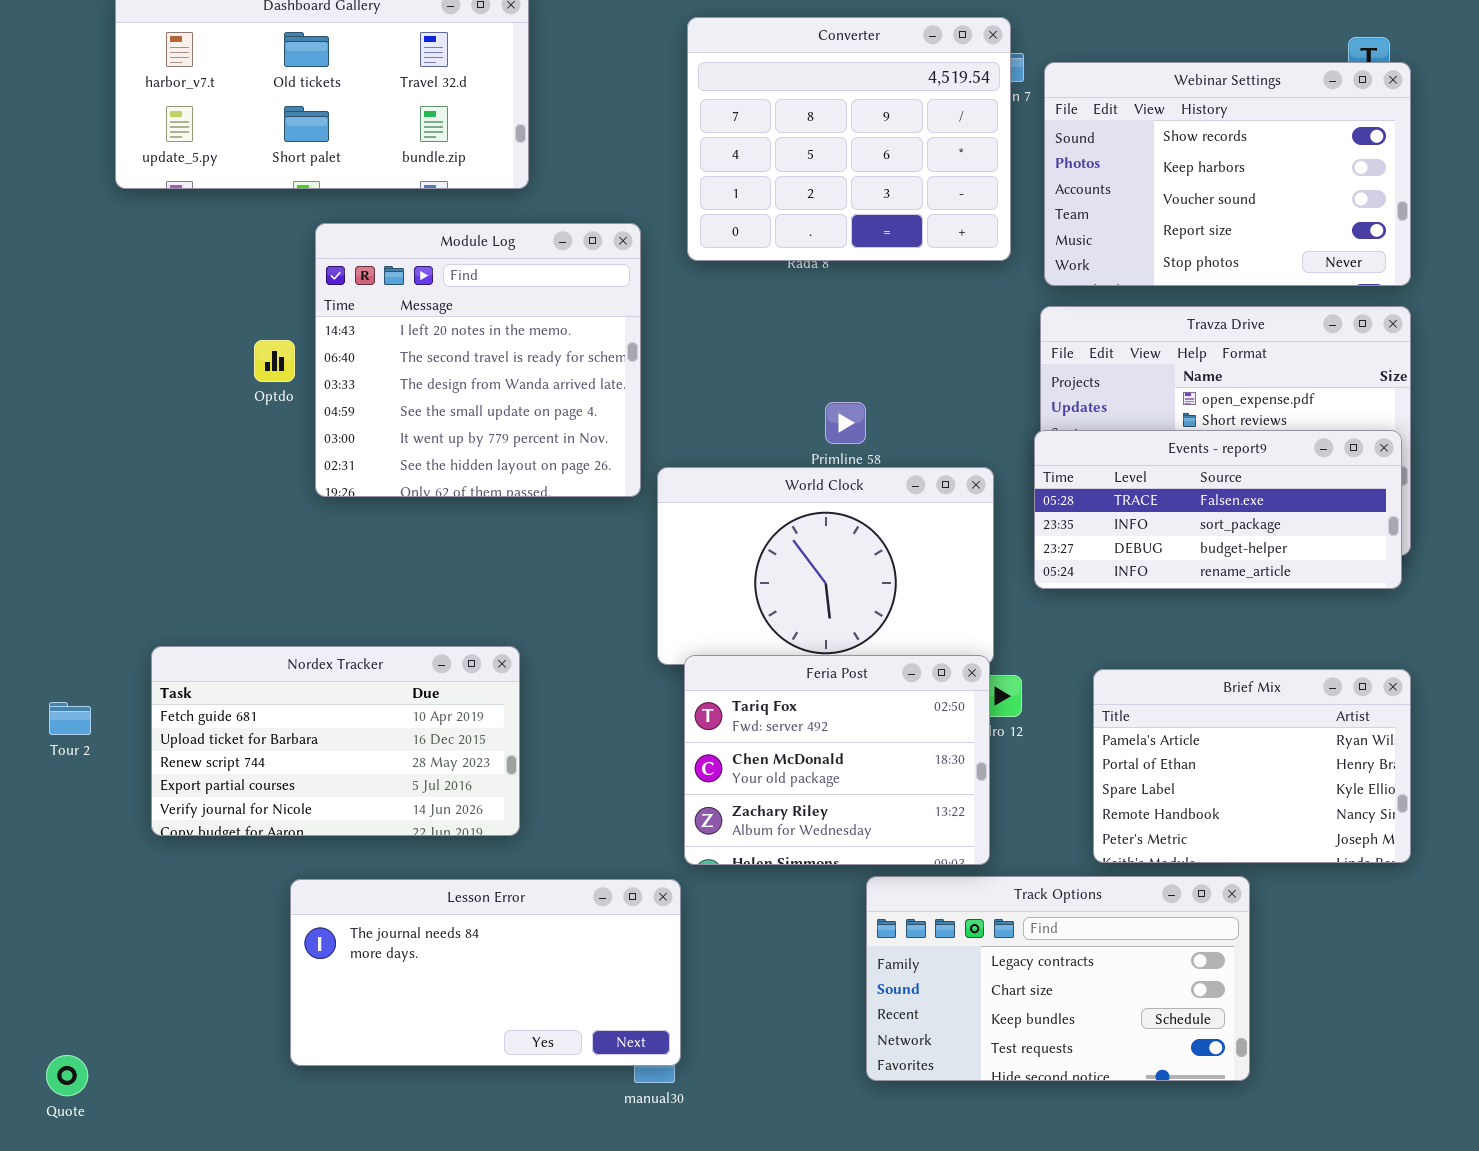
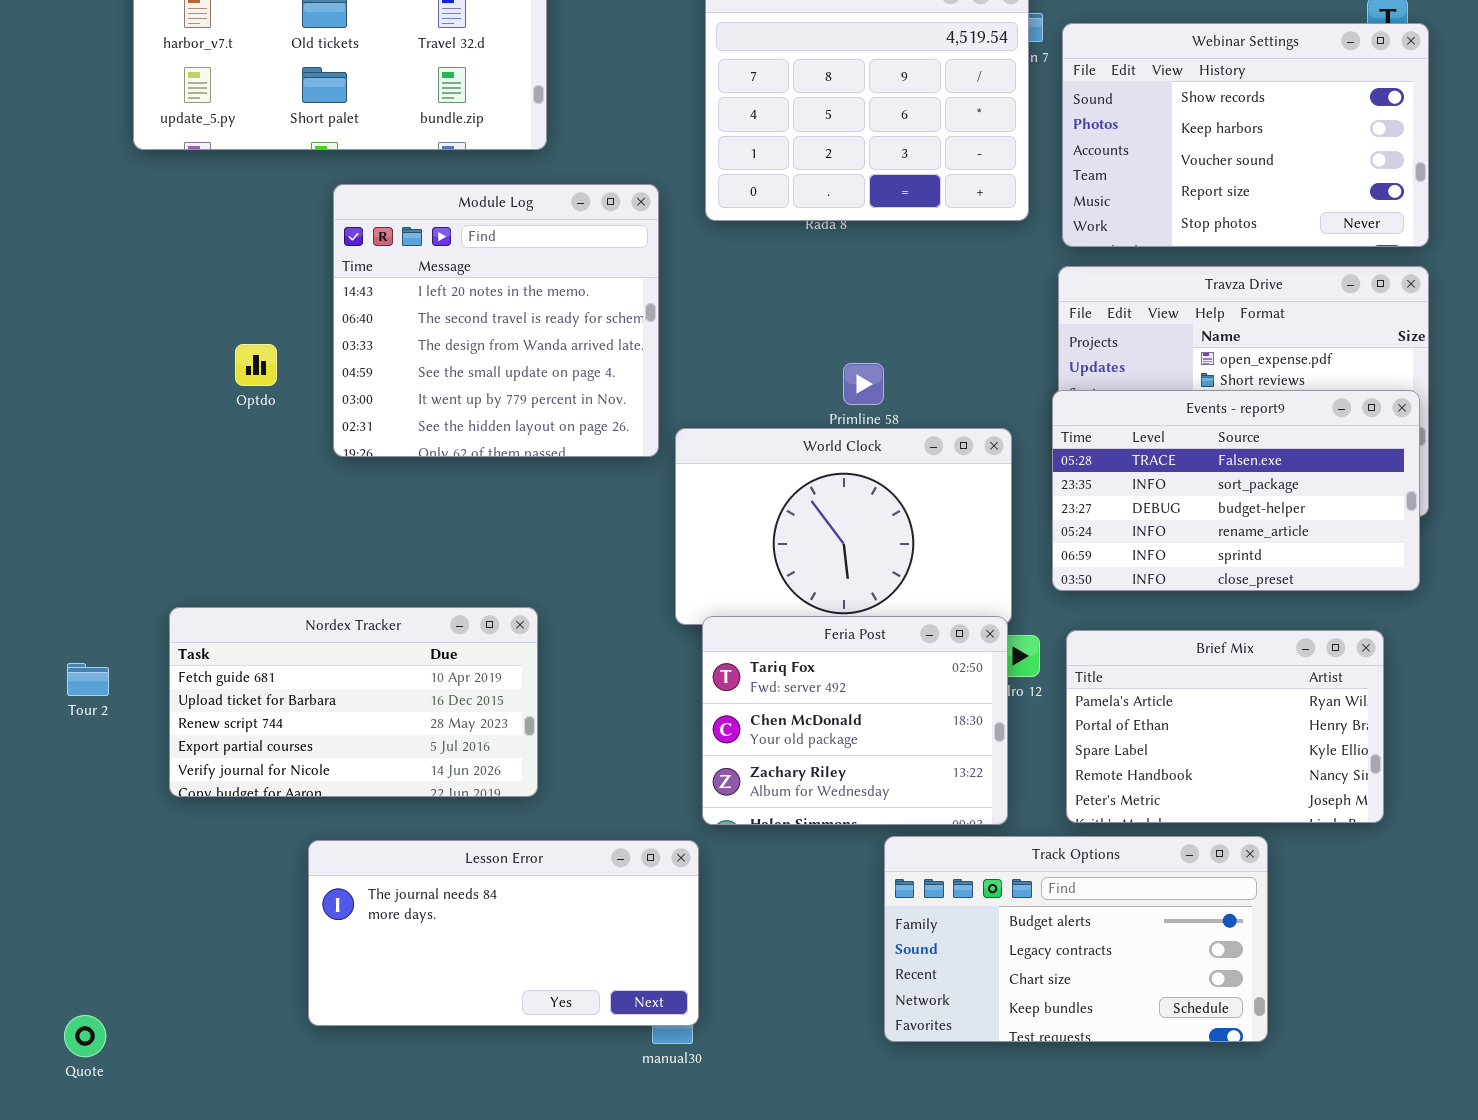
Optdo: [254,340,295,382] -> [235,344,277,386], moved
Events - report9: [1034,430,1402,589] -> [1052,390,1420,591], resized
Brief Mix: [1093,669,1411,863] -> [1066,630,1384,823], moved
Track Options: [866,876,1250,1081] -> [884,836,1268,1042], scrolled up 1 row

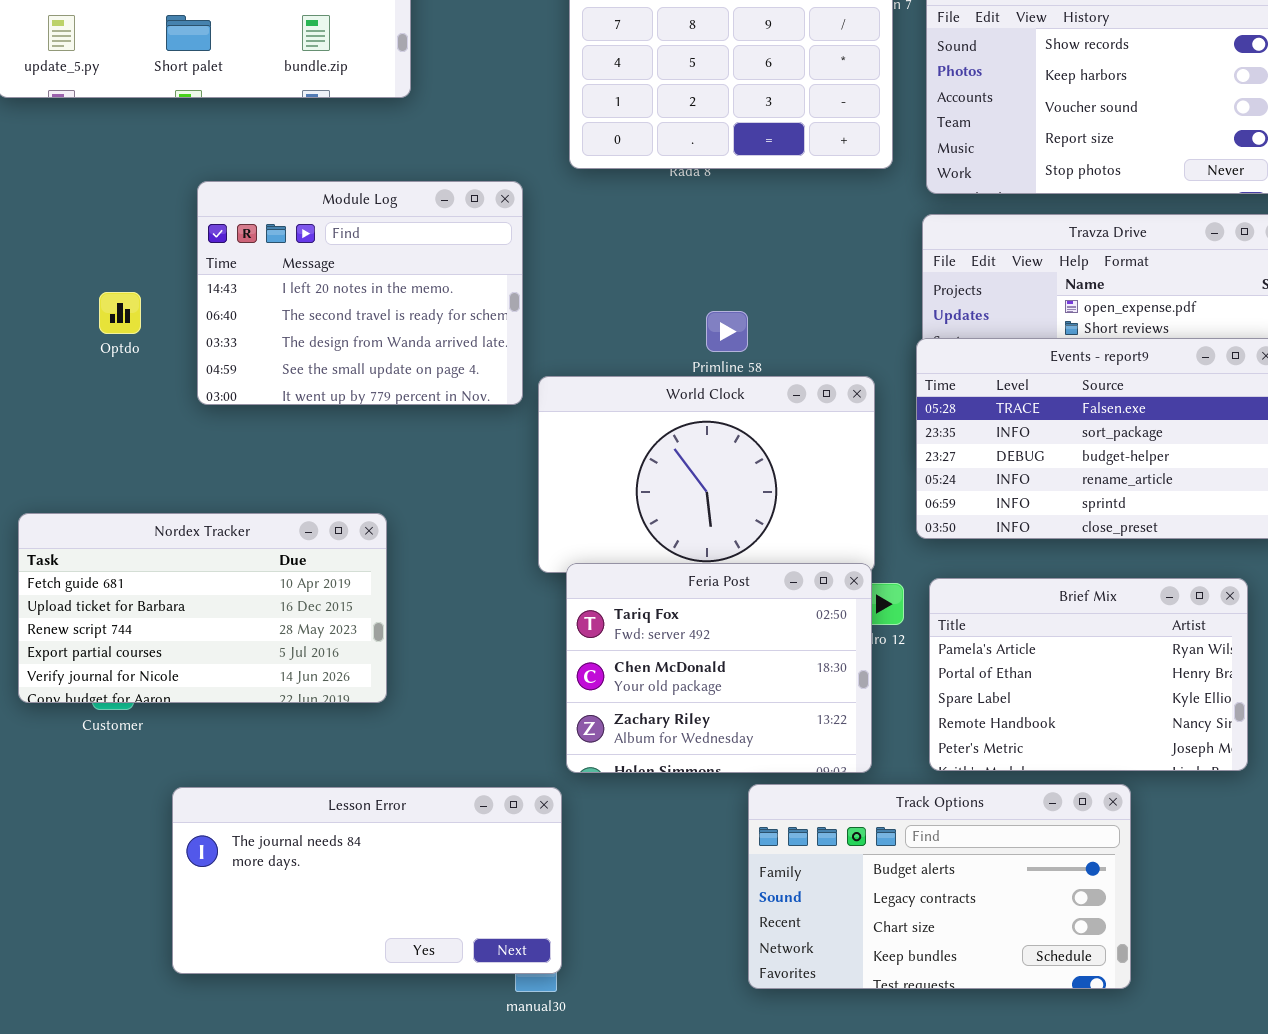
Module Log: [333,184,659,457] -> [197,181,523,405], resized
Nordex Tracker: [169,607,538,797] -> [18,513,387,703], moved

